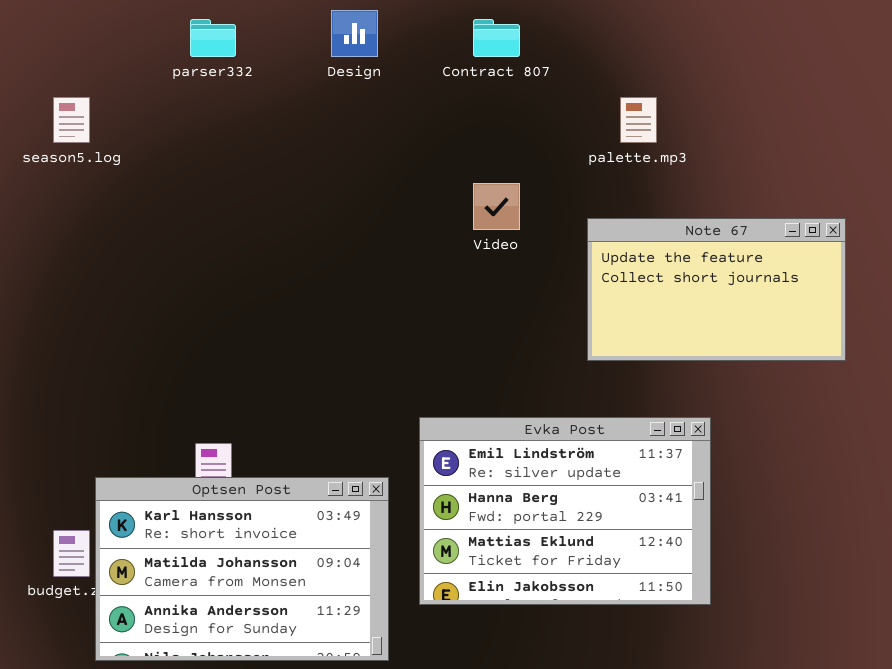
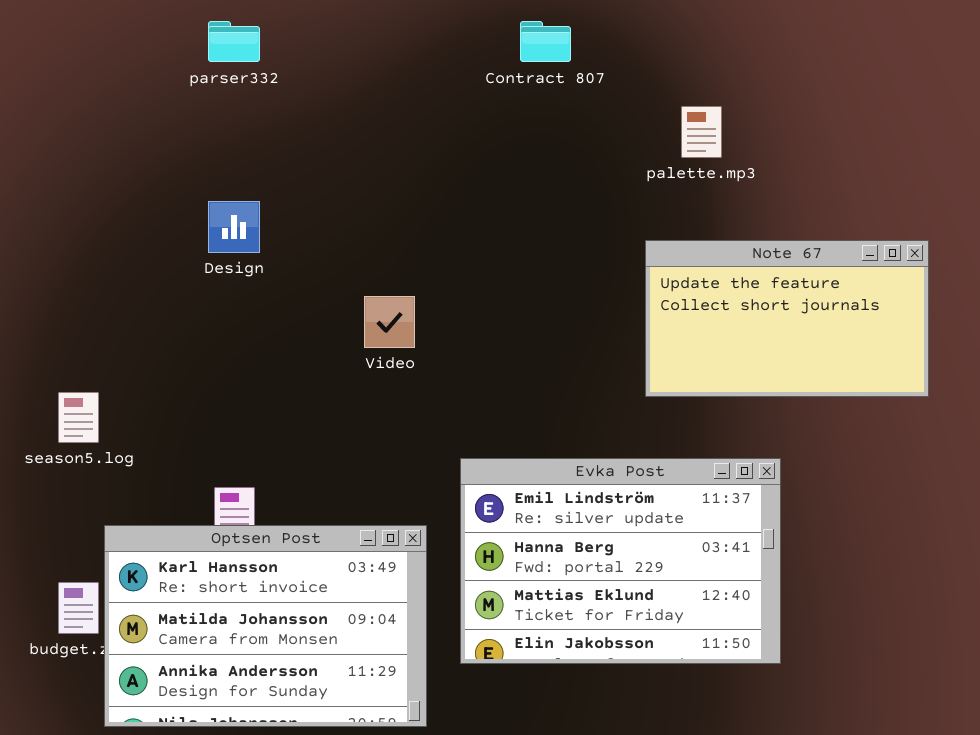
Design: [331,10,378,57] -> [208,201,260,253], moved
season5.log: [53,97,90,143] -> [58,392,99,443], moved
Video: [473,183,520,230] -> [364,296,415,348], moved

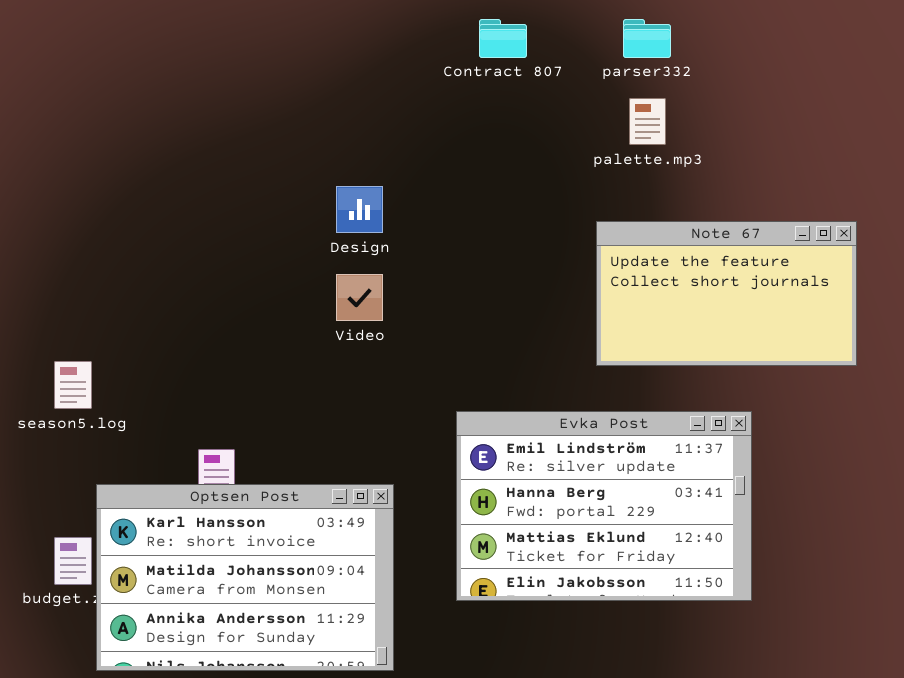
parser332: [208,21,260,62] -> [623,19,671,58], moved
Design: [208,201,260,253] -> [336,186,383,233], moved
Evka Post: [460,458,781,664] -> [456,411,752,601], moved

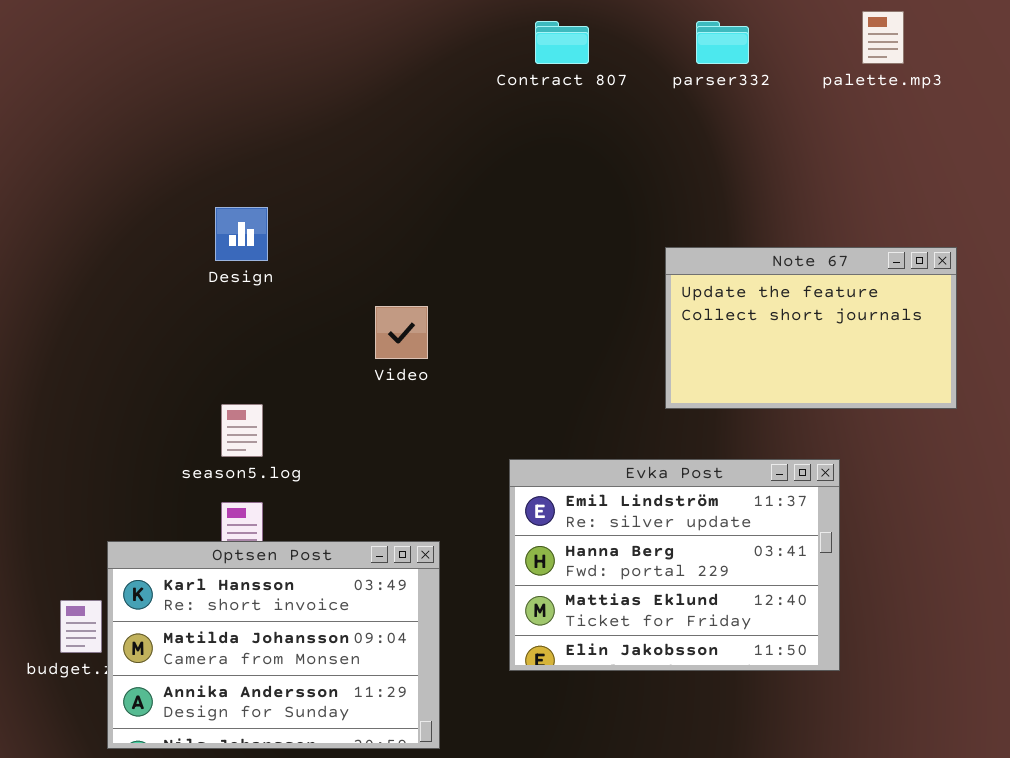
palette.mp3: [629,98,666,145] -> [862,11,904,64], moved
Design: [336,186,383,233] -> [215,207,268,261], moved
season5.log: [54,361,92,409] -> [221,404,263,457], moved

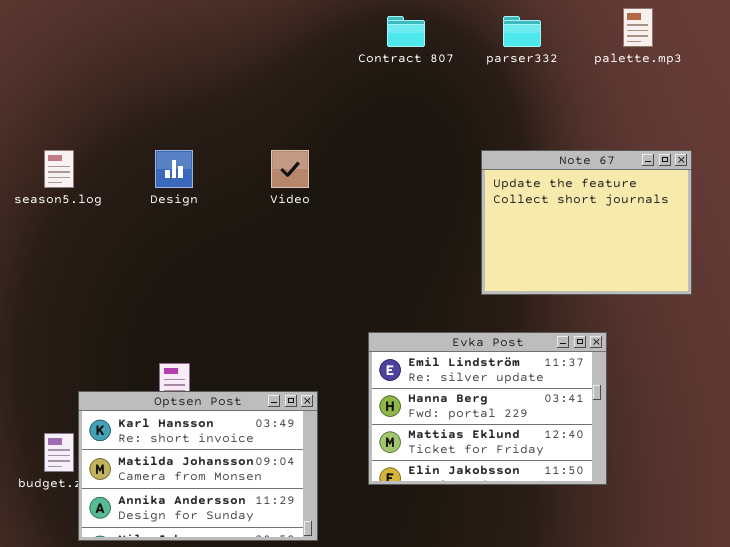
Note 67: [665,247,957,409] -> [481,150,692,295], resized
Video: [375,306,428,359] -> [271,150,309,188], moved
season5.log: [221,404,263,457] -> [44,150,74,188], moved

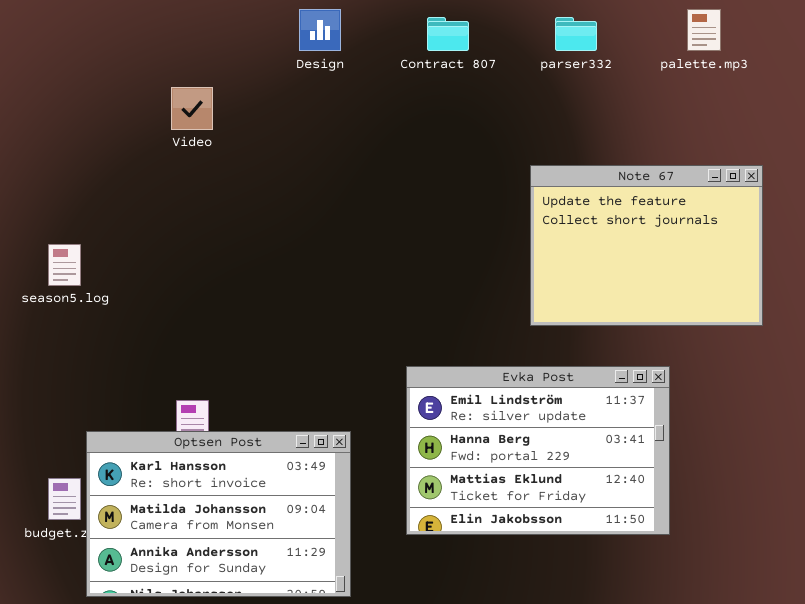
season5.log: [44,150,74,188] -> [48,244,81,286], moved
Design: [155,150,193,188] -> [299,9,341,51], moved
Video: [271,150,309,188] -> [171,87,213,130], moved

